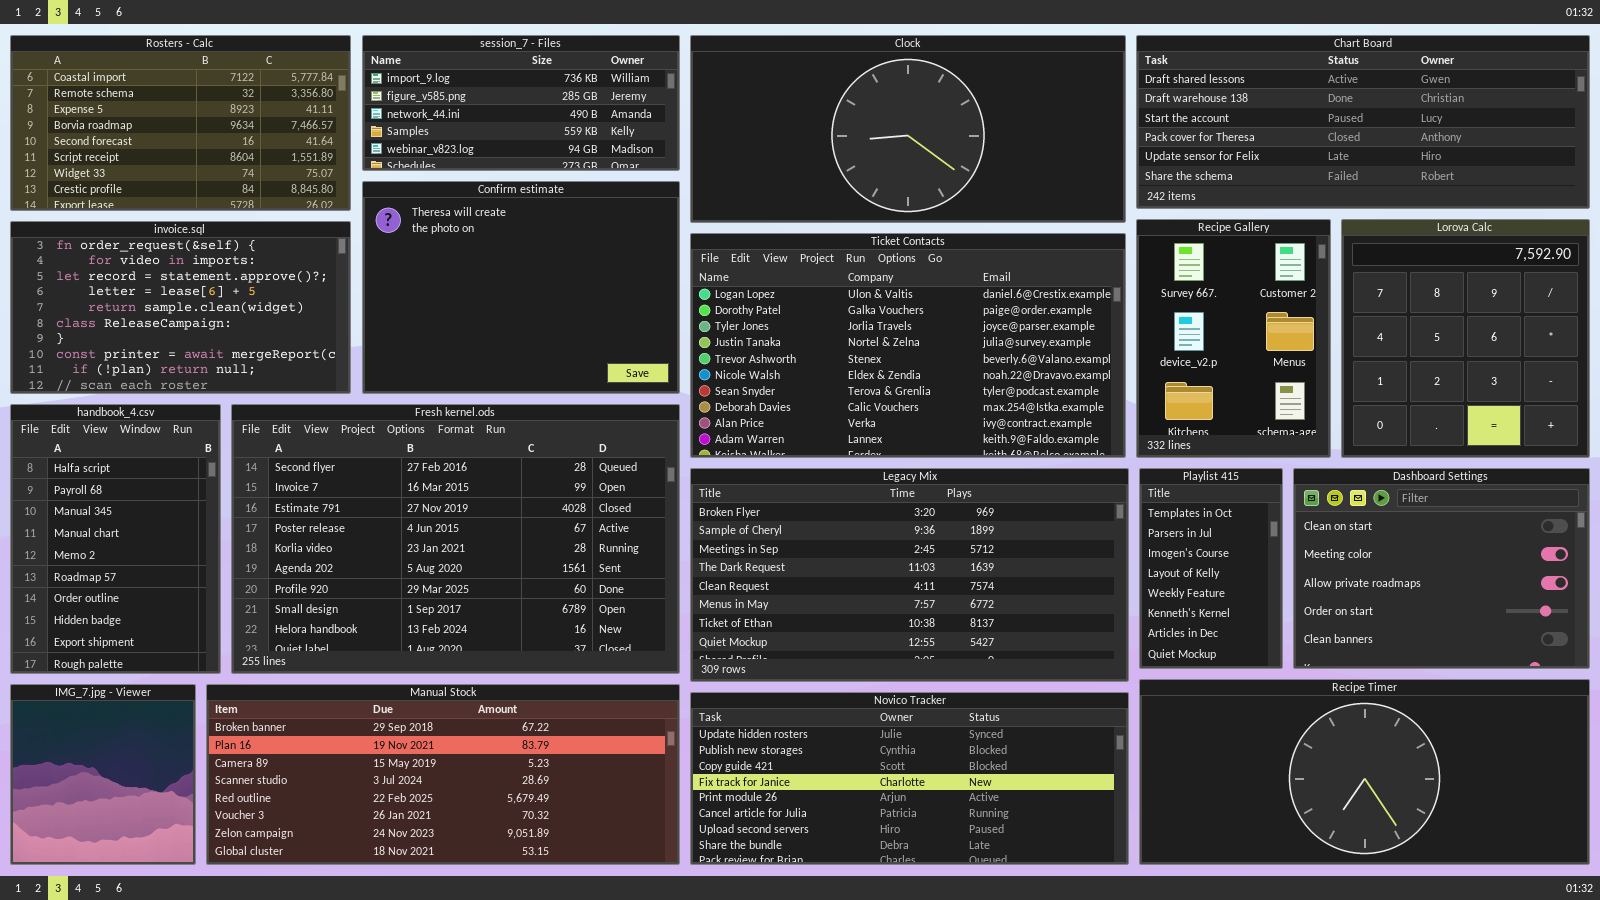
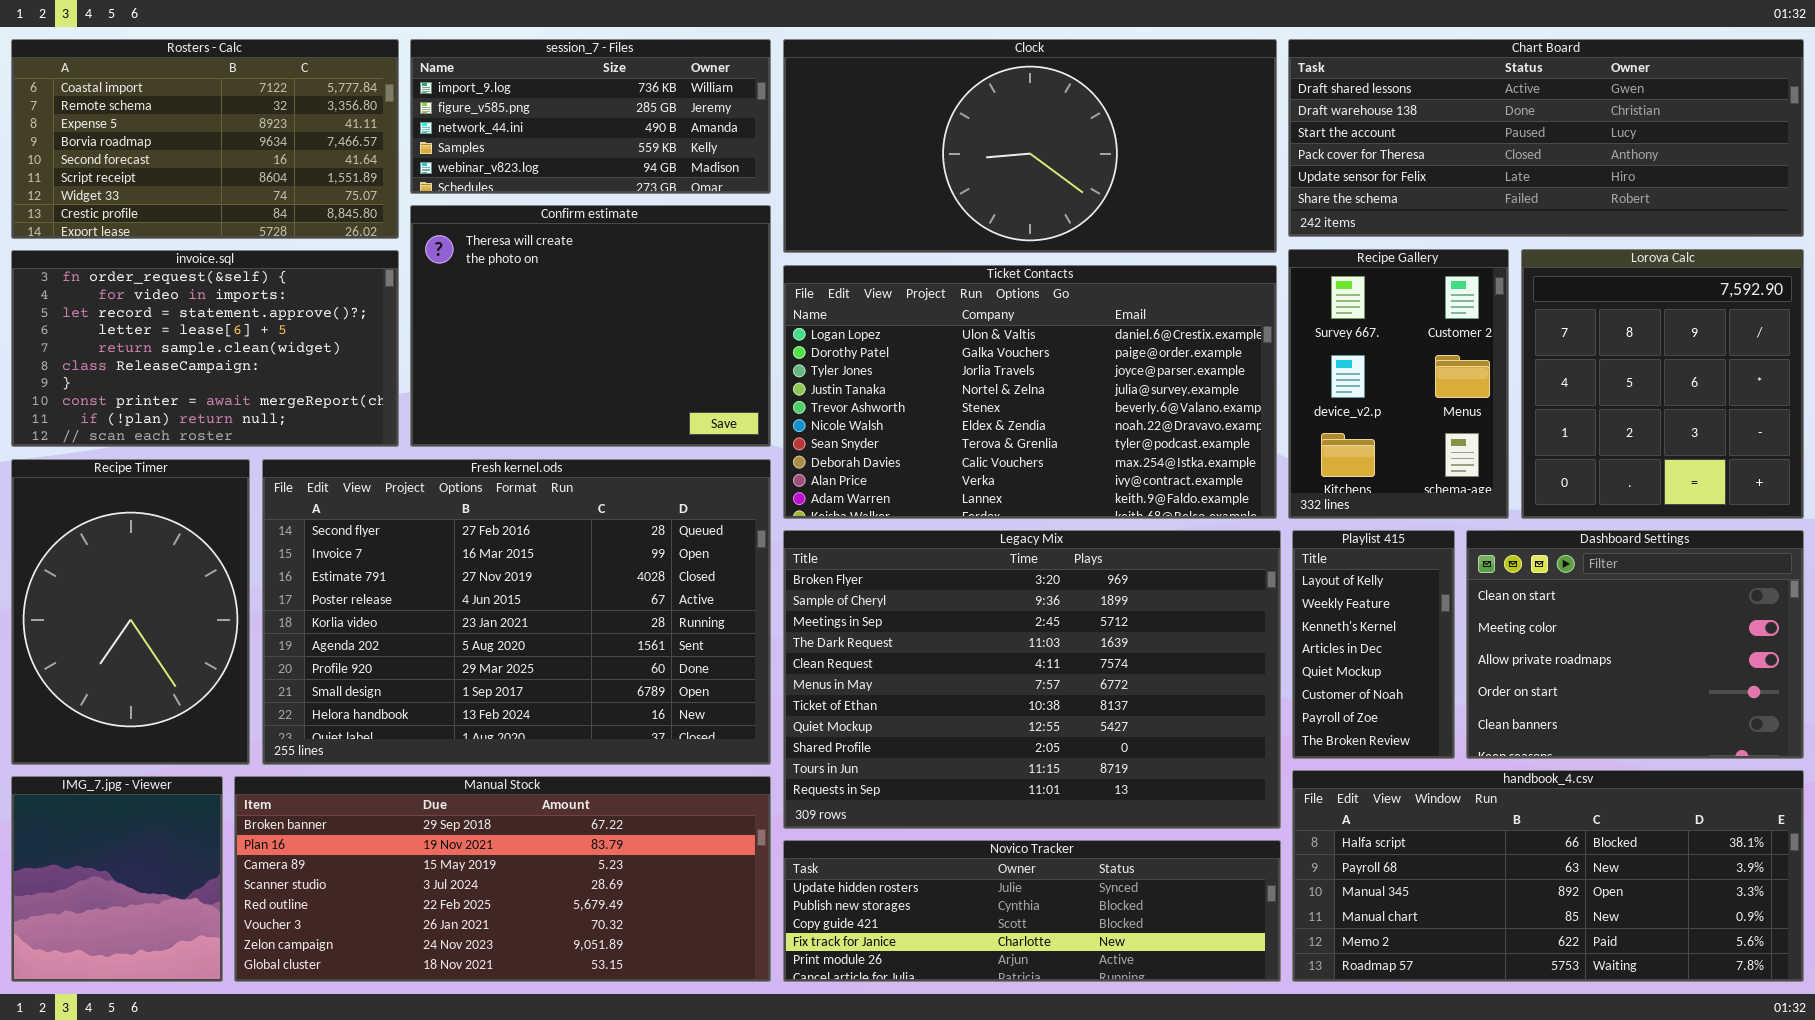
handbook_4.csv: [10,404,221,674] -> [1292,770,1804,982], moved, resized
Legacy Mix: [690,468,1129,682] -> [783,530,1281,829], resized
Playlist 415: [1139,468,1283,669] -> [1292,530,1455,759], scrolled down 3 rows
Recipe Timer: [1139,679,1590,865] -> [11,459,250,765], moved, resized
Novico Tracker: [690,692,1129,865] -> [783,840,1281,982], resized

